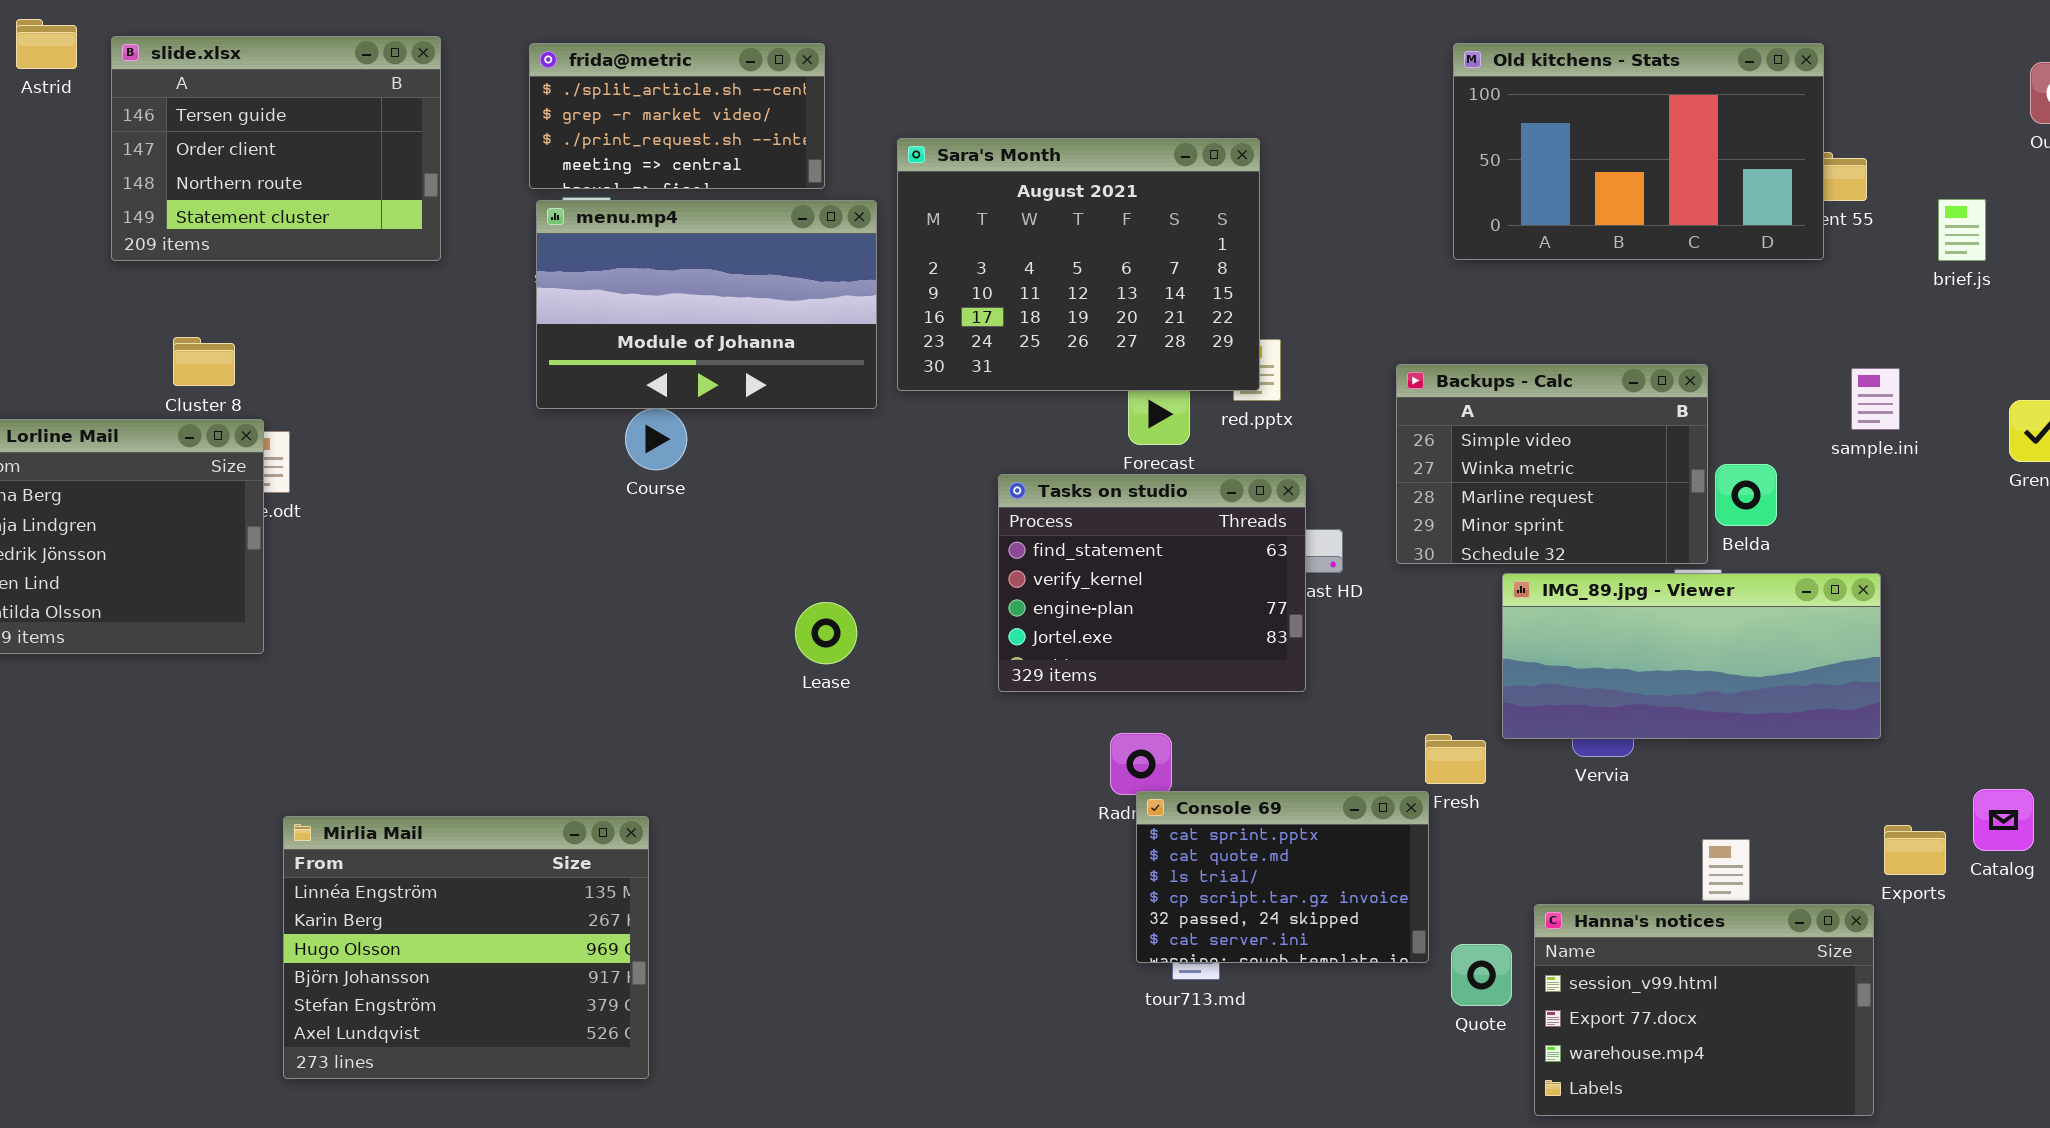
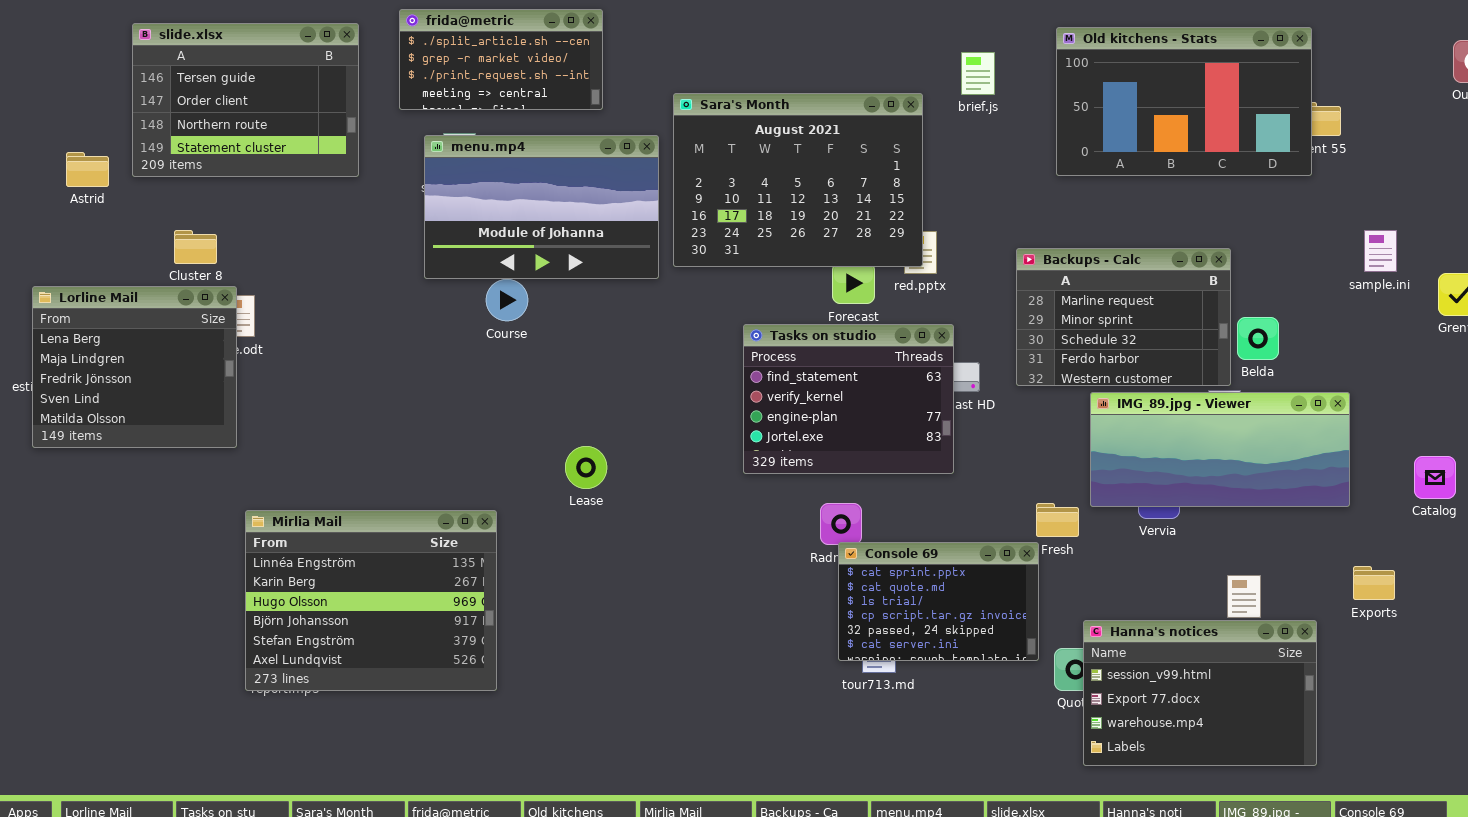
Astrid: [16,19,77,69] -> [66,152,109,187], moved
frida@metric: [529,43,825,189] -> [399,9,603,110], moved
brief.js: [1938,199,1986,261] -> [961,52,995,95], moved
Backups - Calc: [1396,364,1708,564] -> [1016,248,1231,386], scrolled down 2 rows
sample.ini: [1851,368,1900,430] -> [1364,230,1397,272], moved
Lease: [795,602,857,664] -> [565,446,607,489], moved
Catalog: [1973,789,2034,851] -> [1414,456,1456,499], moved
Mirlia Mail: [283,816,649,1079] -> [245,510,497,691], moved
Hanna's notices: [1534,904,1874,1116] -> [1083,620,1317,766], moved

